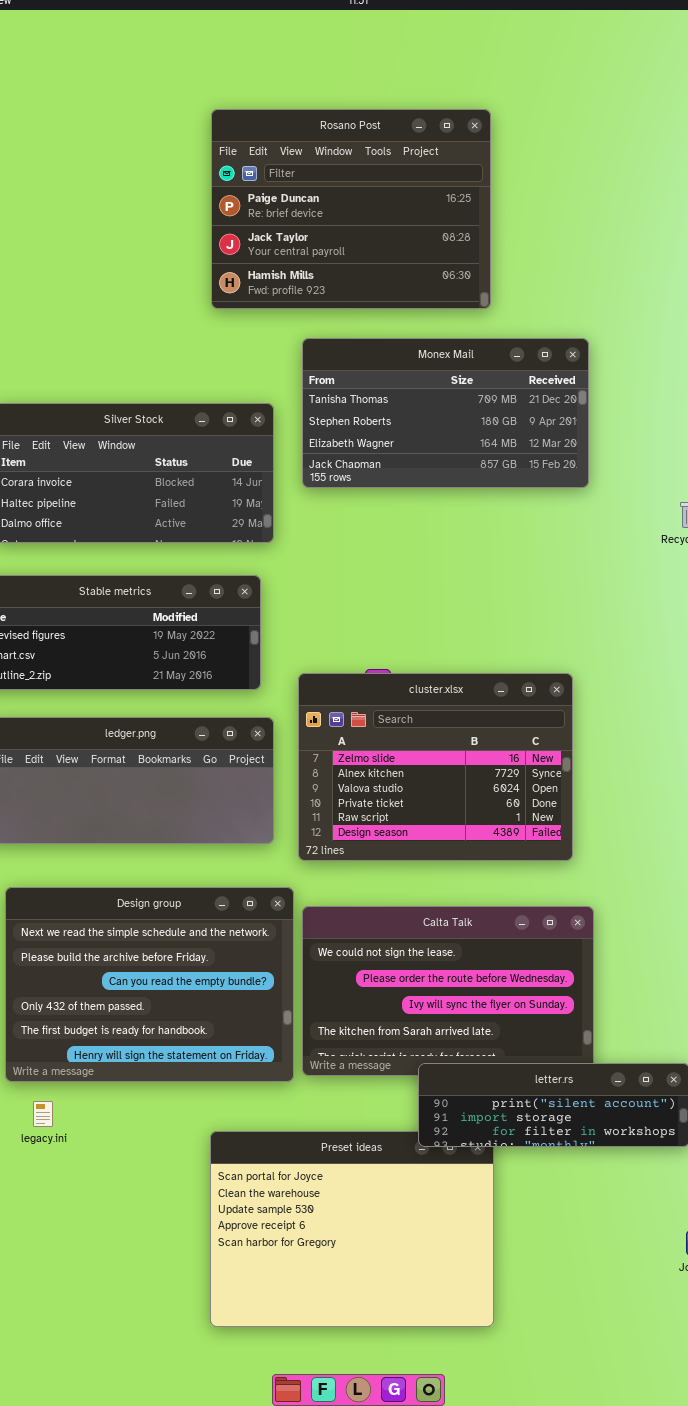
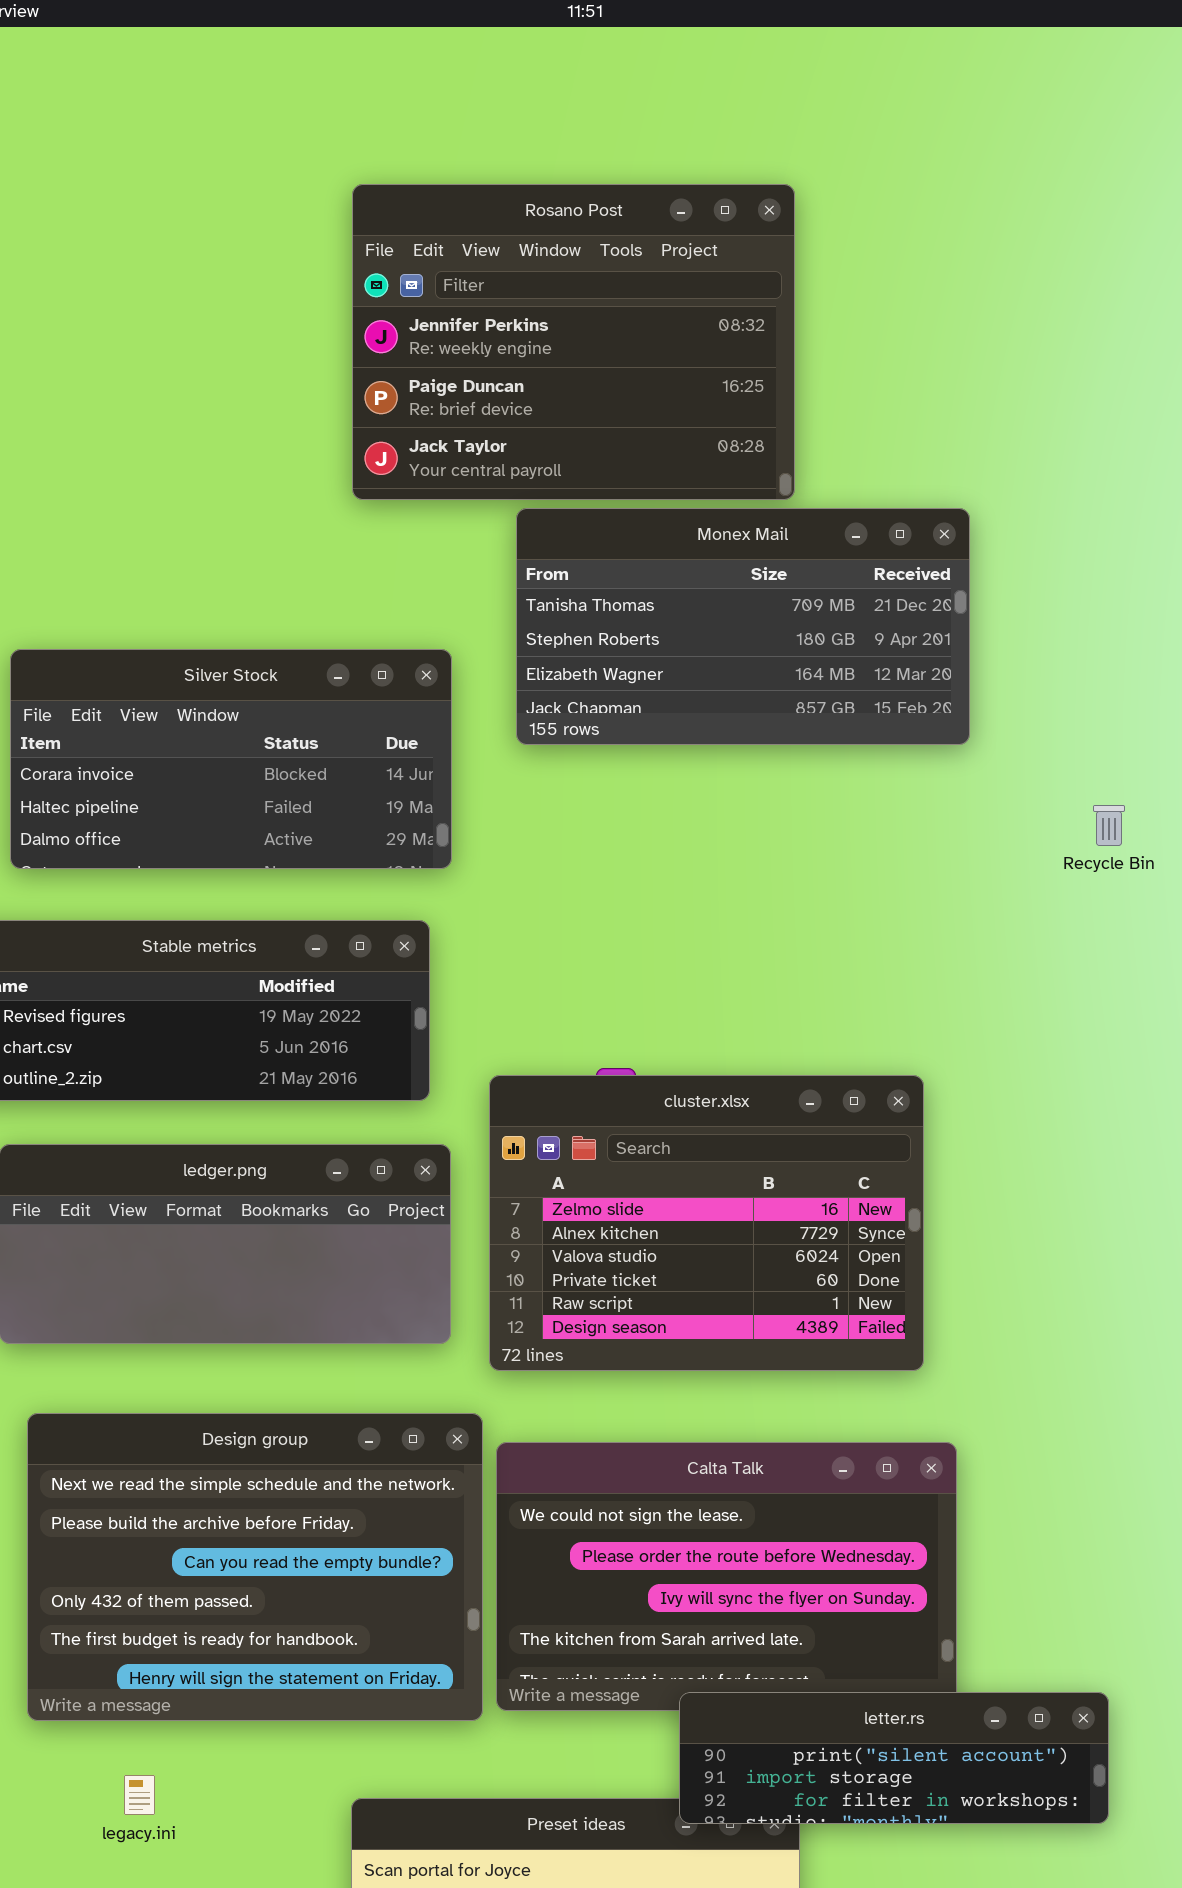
Rosano Post: [211,109,491,309] -> [352,184,795,500], scrolled up 1 row
Monex Mail: [302,338,589,488] -> [516,508,970,745], moved
legacy.ini: [33,1101,53,1127] -> [124,1775,155,1815], moved

